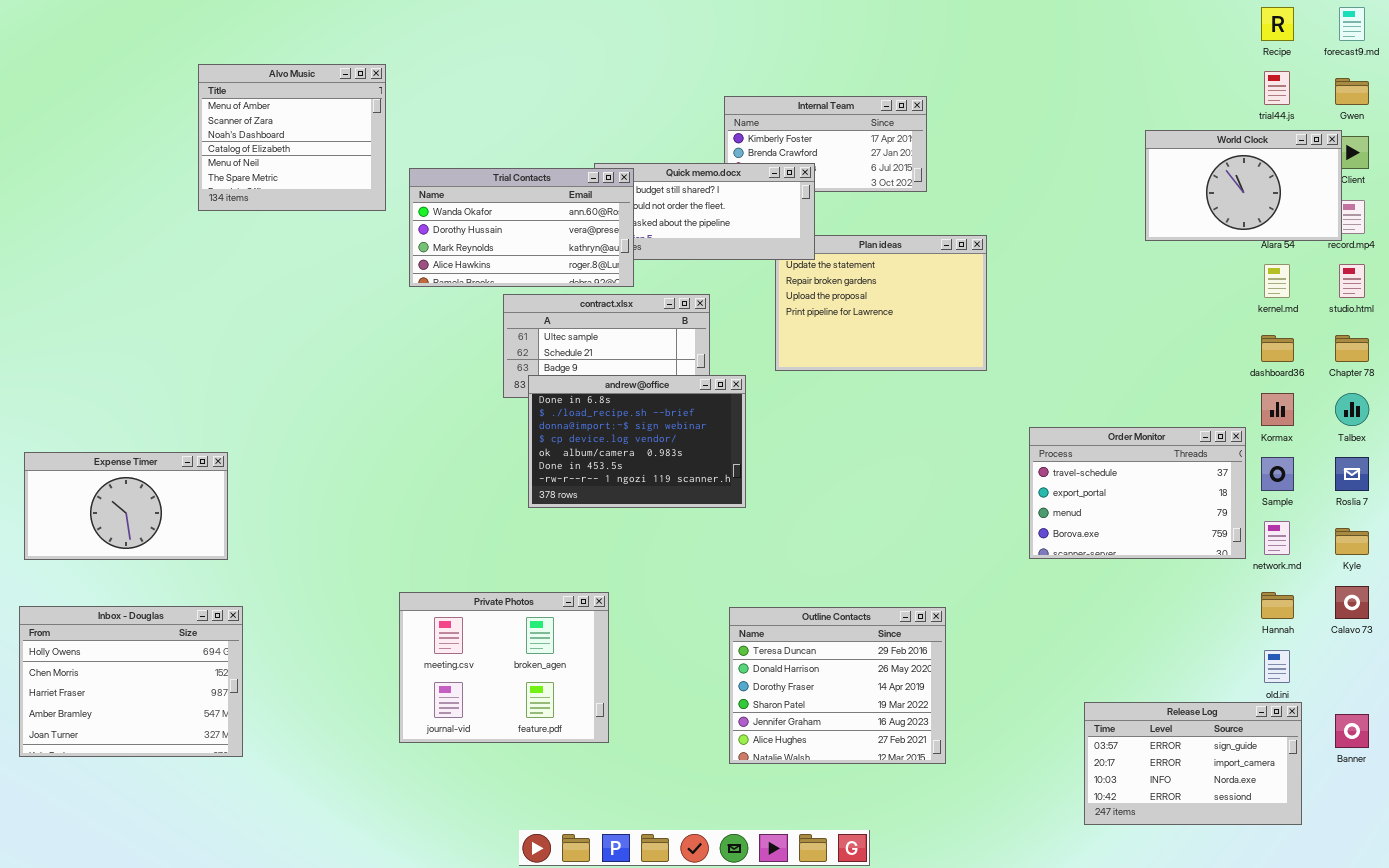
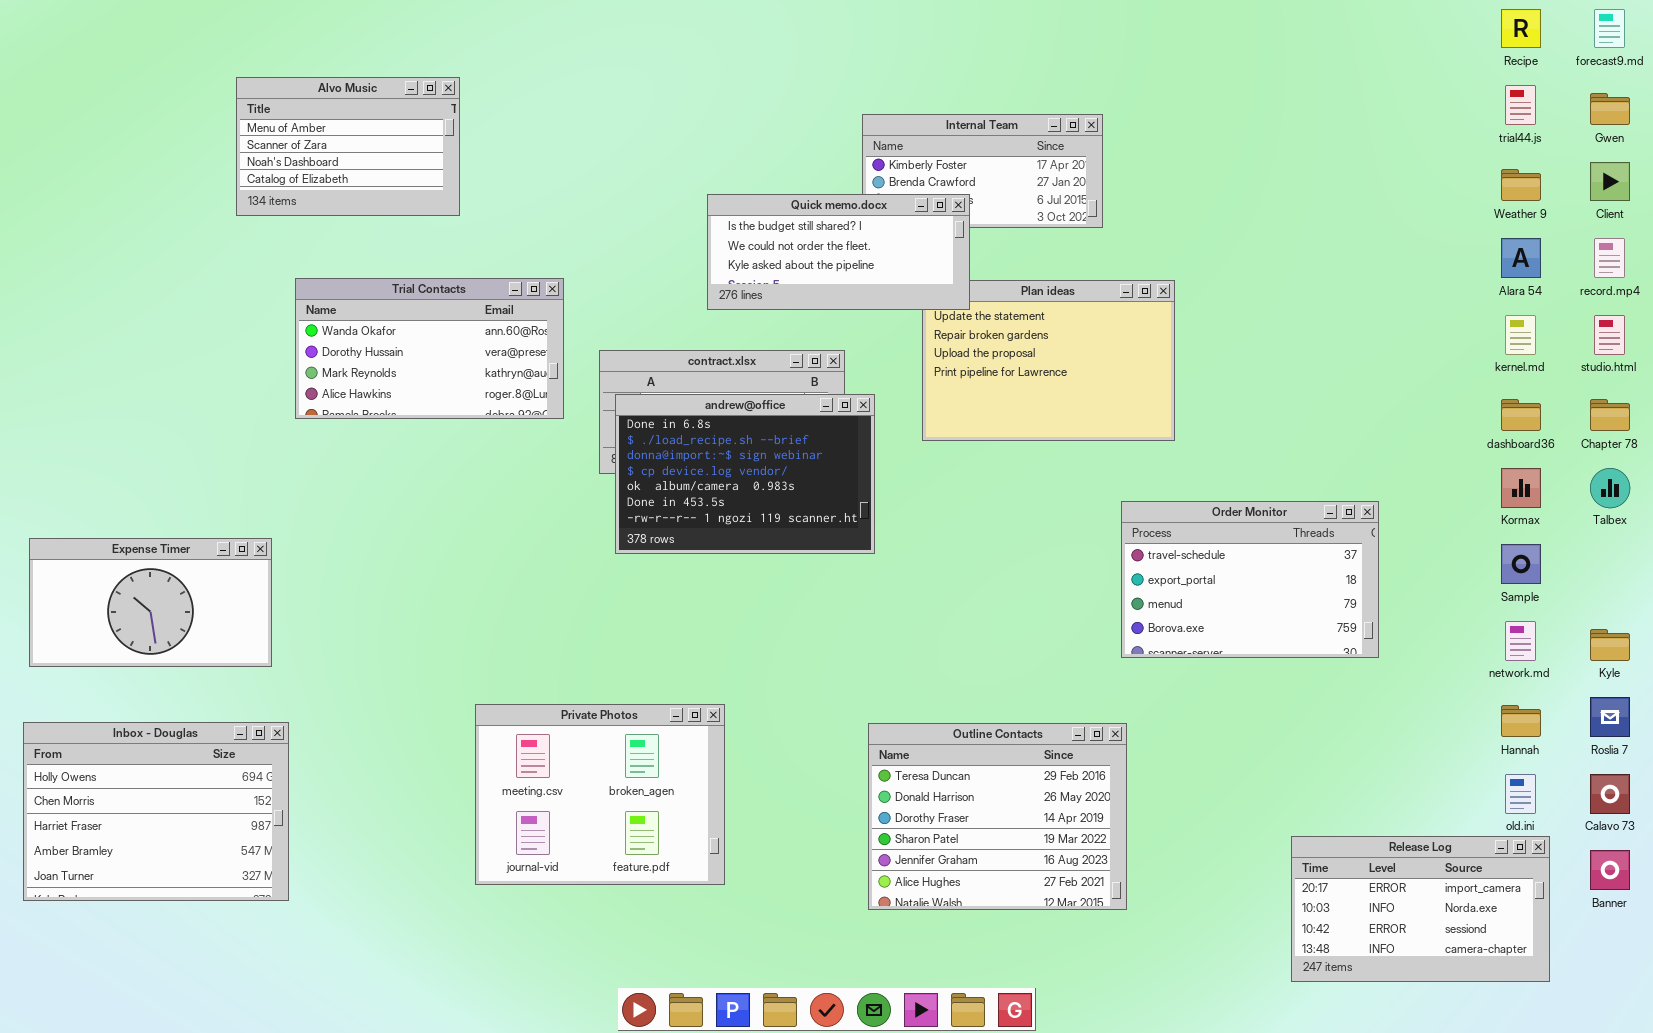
Alvo Music: [198,64,386,211] -> [236,77,460,216], resized
World Clock: [1145,130,1342,241] -> none, closed
Trial Contacts: [409,168,634,287] -> [295,278,564,419], moved
andrew@office: [528,375,746,508] -> [615,394,875,554], moved
Order Monitor: [1029,427,1246,559] -> [1121,501,1379,658], moved
Roslia 7: [1335,457,1369,491] -> [1590,697,1630,737], moved
Calavo 73: [1335,586,1369,619] -> [1590,774,1630,814], moved
Release Log: [1084,702,1302,825] -> [1291,836,1550,982], scrolled down 1 row

